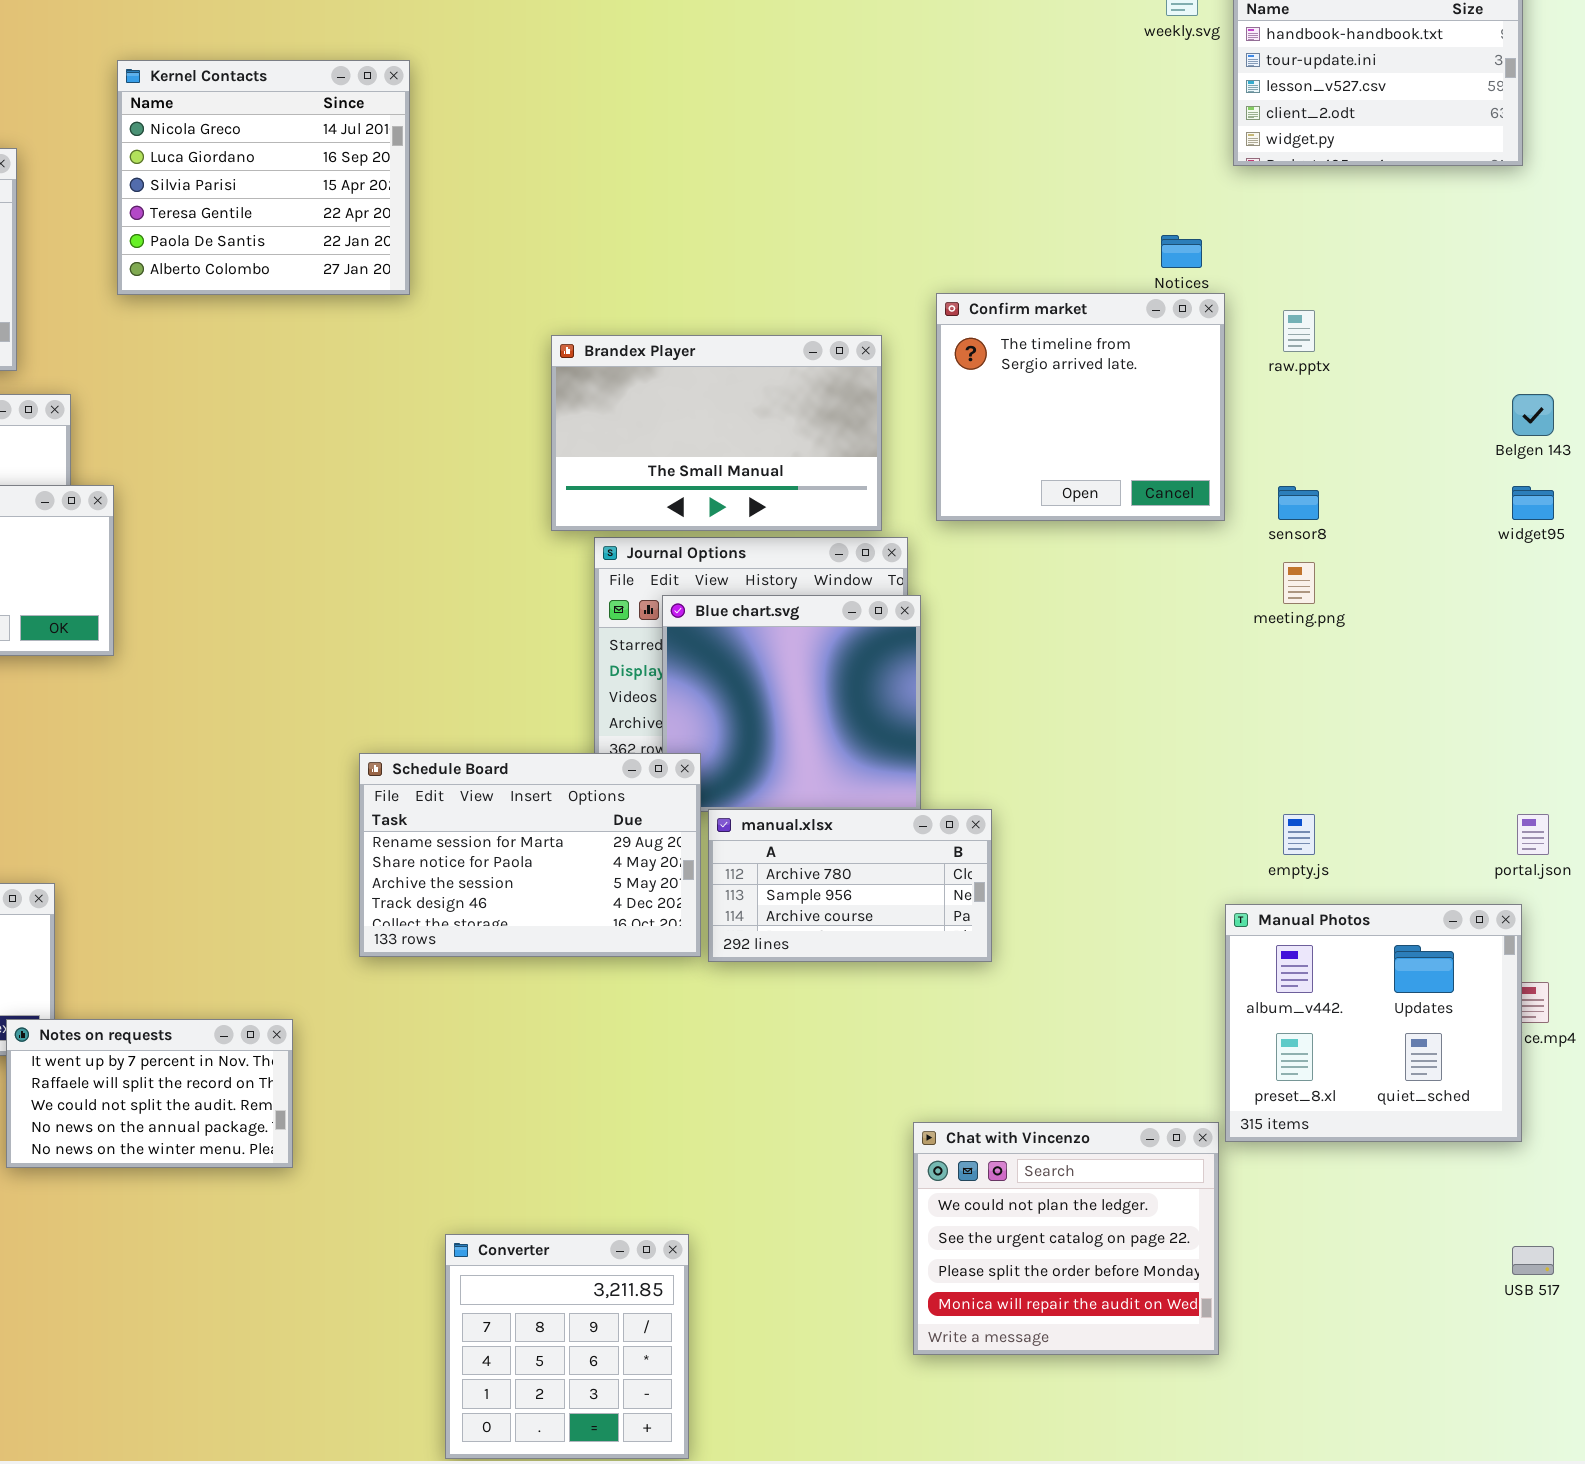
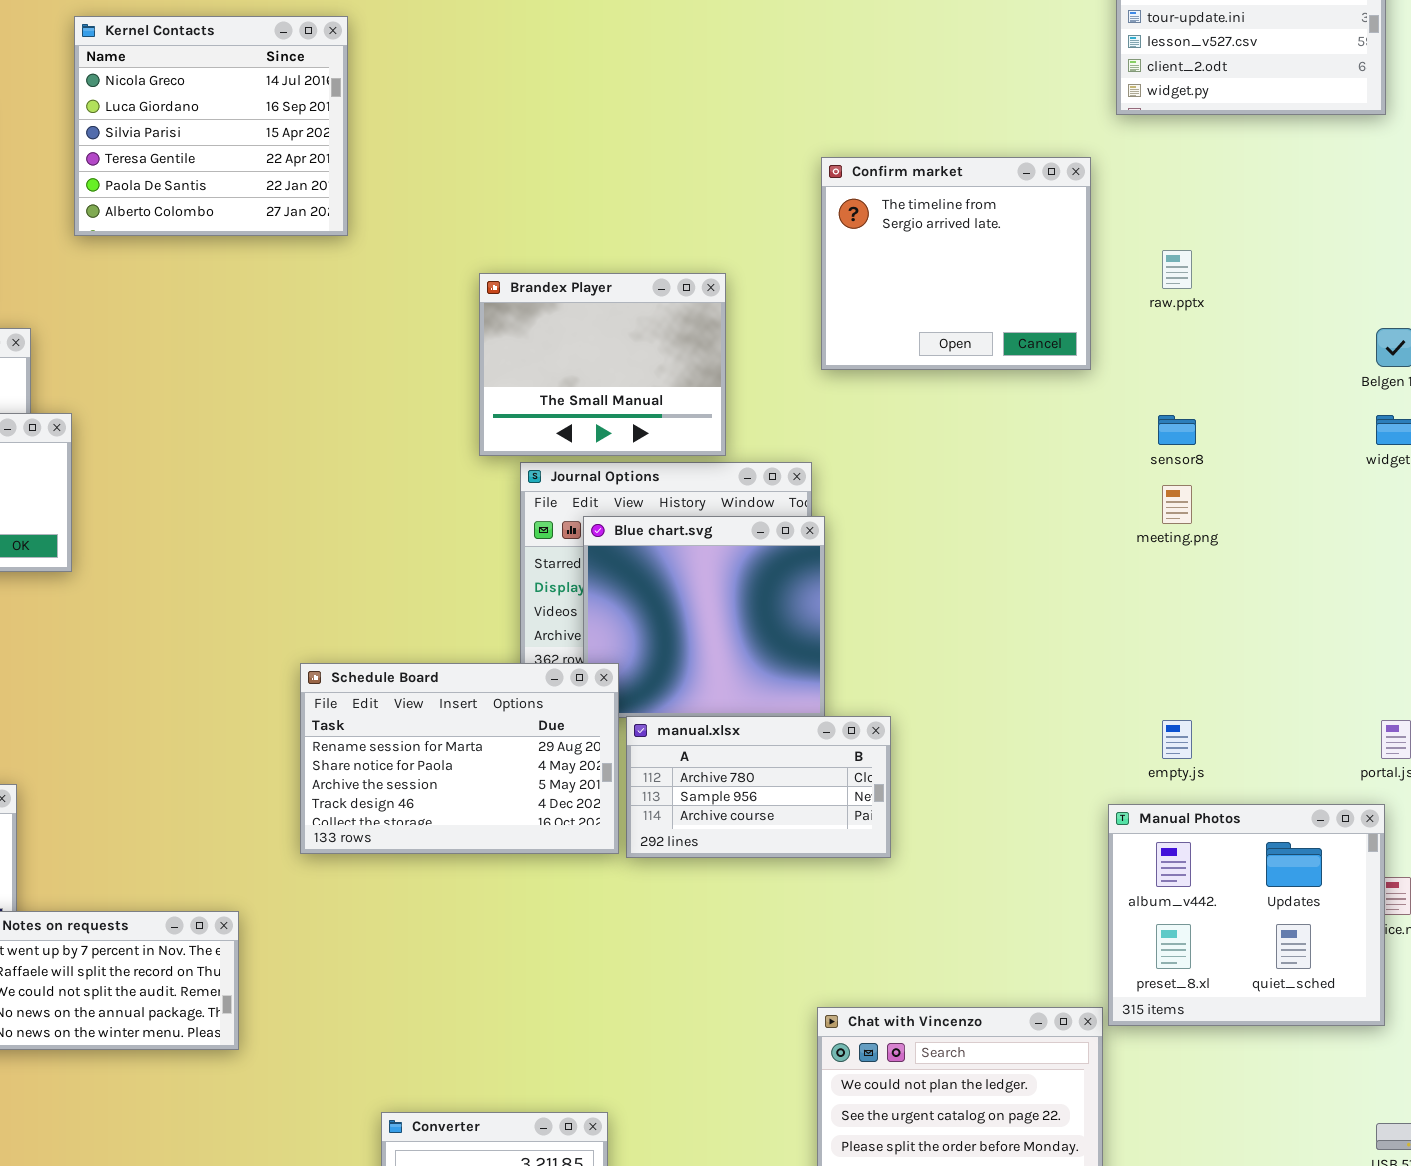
Confirm market: [936,293,1225,521] -> [821,157,1091,370], moved
Brandex Player: [551,335,882,531] -> [479,273,726,456], resized

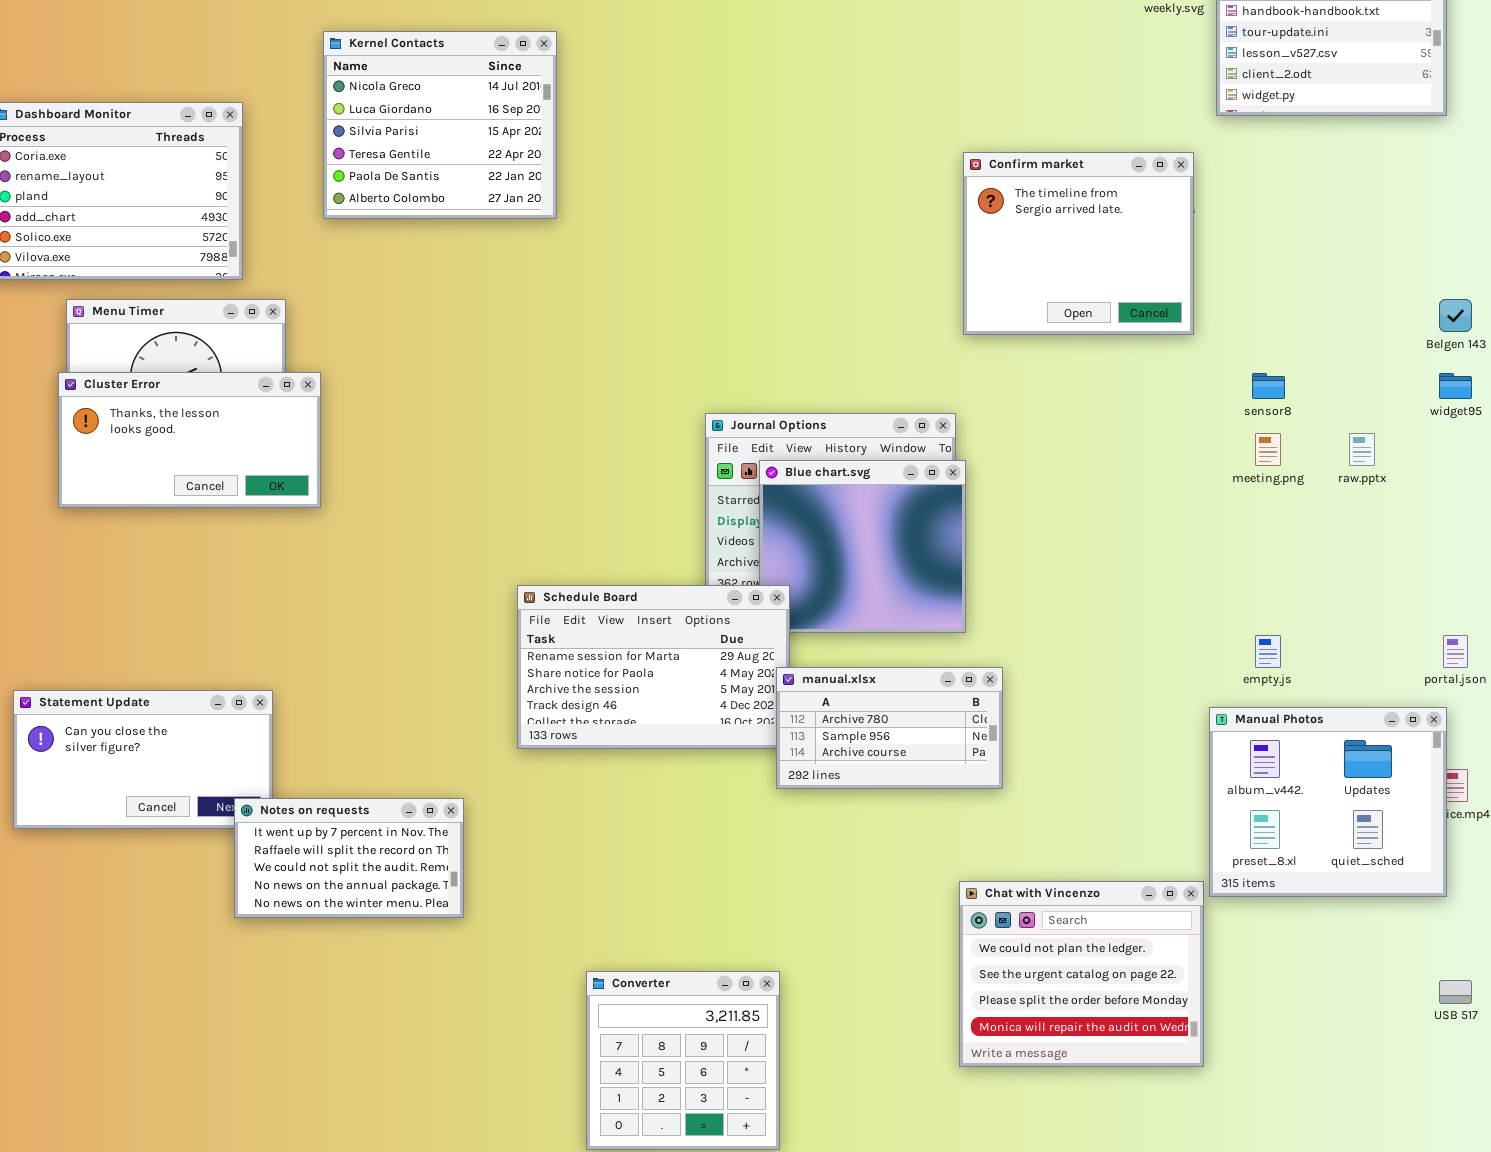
raw.pptx: [1162,250,1192,289] -> [1349,433,1375,466], moved
Brandex Player: [479,273,726,456] -> none, closed
manual.xlsx: [626,716,891,858] -> [776,667,1003,789], moved

